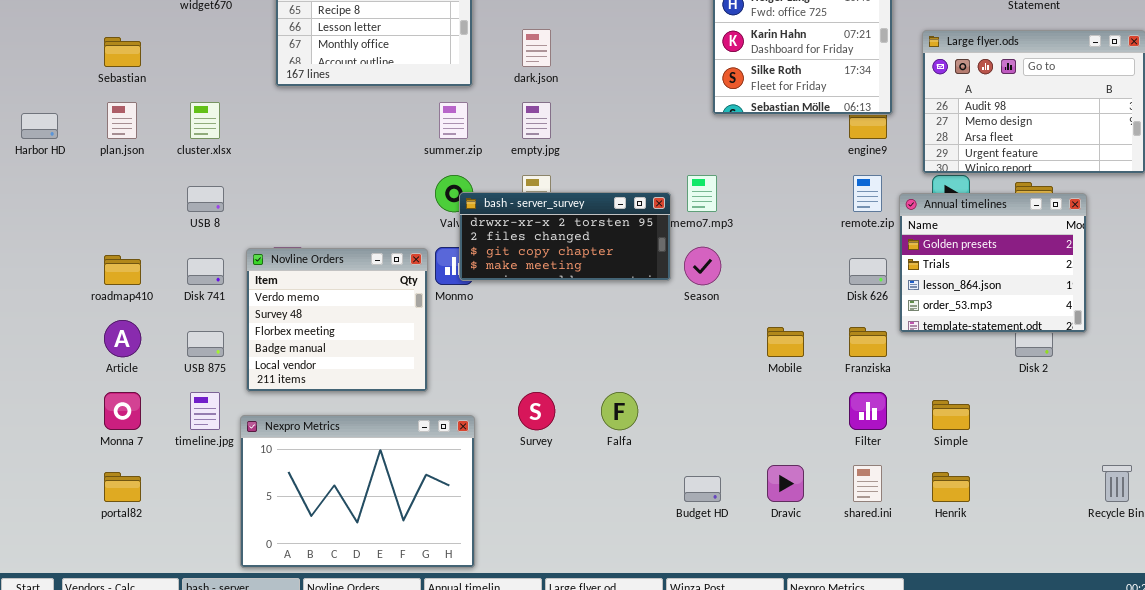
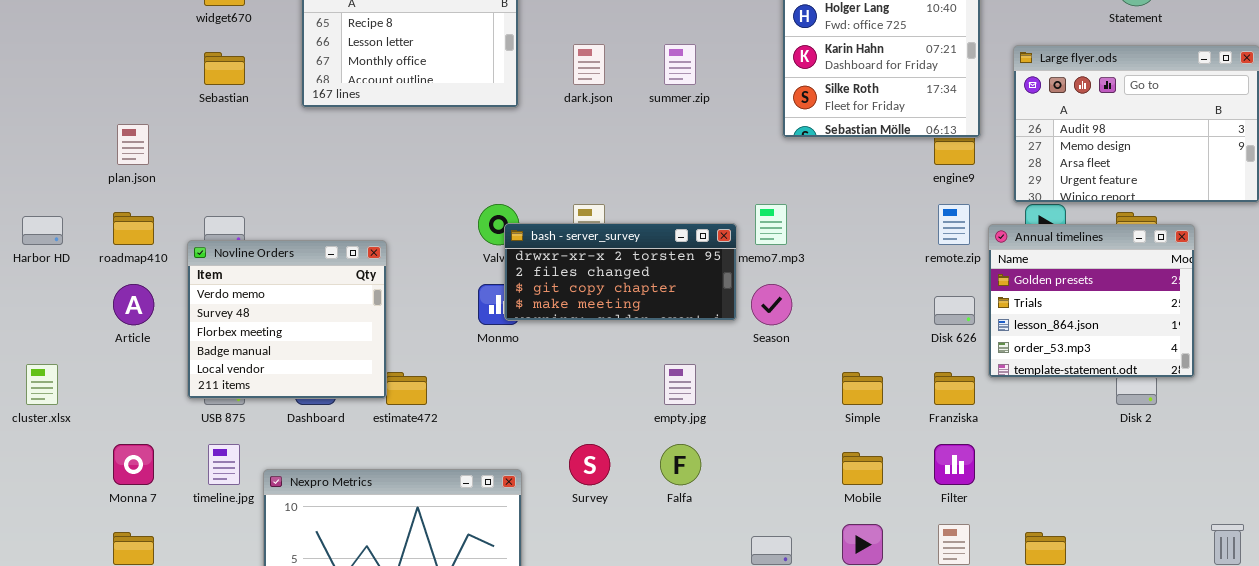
Sebastian: [104,37,141,67] -> [204,52,245,85], moved
cluster.xlsx: [190,102,220,139] -> [26,364,58,405], moved
summer.zip: [439,102,468,139] -> [664,44,696,85], moved
empty.jpg: [522,102,551,139] -> [664,364,696,405], moved
Harbor HD: [21,113,58,139] -> [22,216,63,245], moved
Novline Orders: [246,248,428,392] -> [187,240,387,399], moved
roadmap410: [104,255,141,285] -> [113,212,154,245], moved
Article: [104,320,141,357] -> [113,284,154,325], moved
Mobile: [767,327,804,357] -> [842,452,883,485], moved
Simple: [932,400,970,430] -> [842,372,883,405], moved

